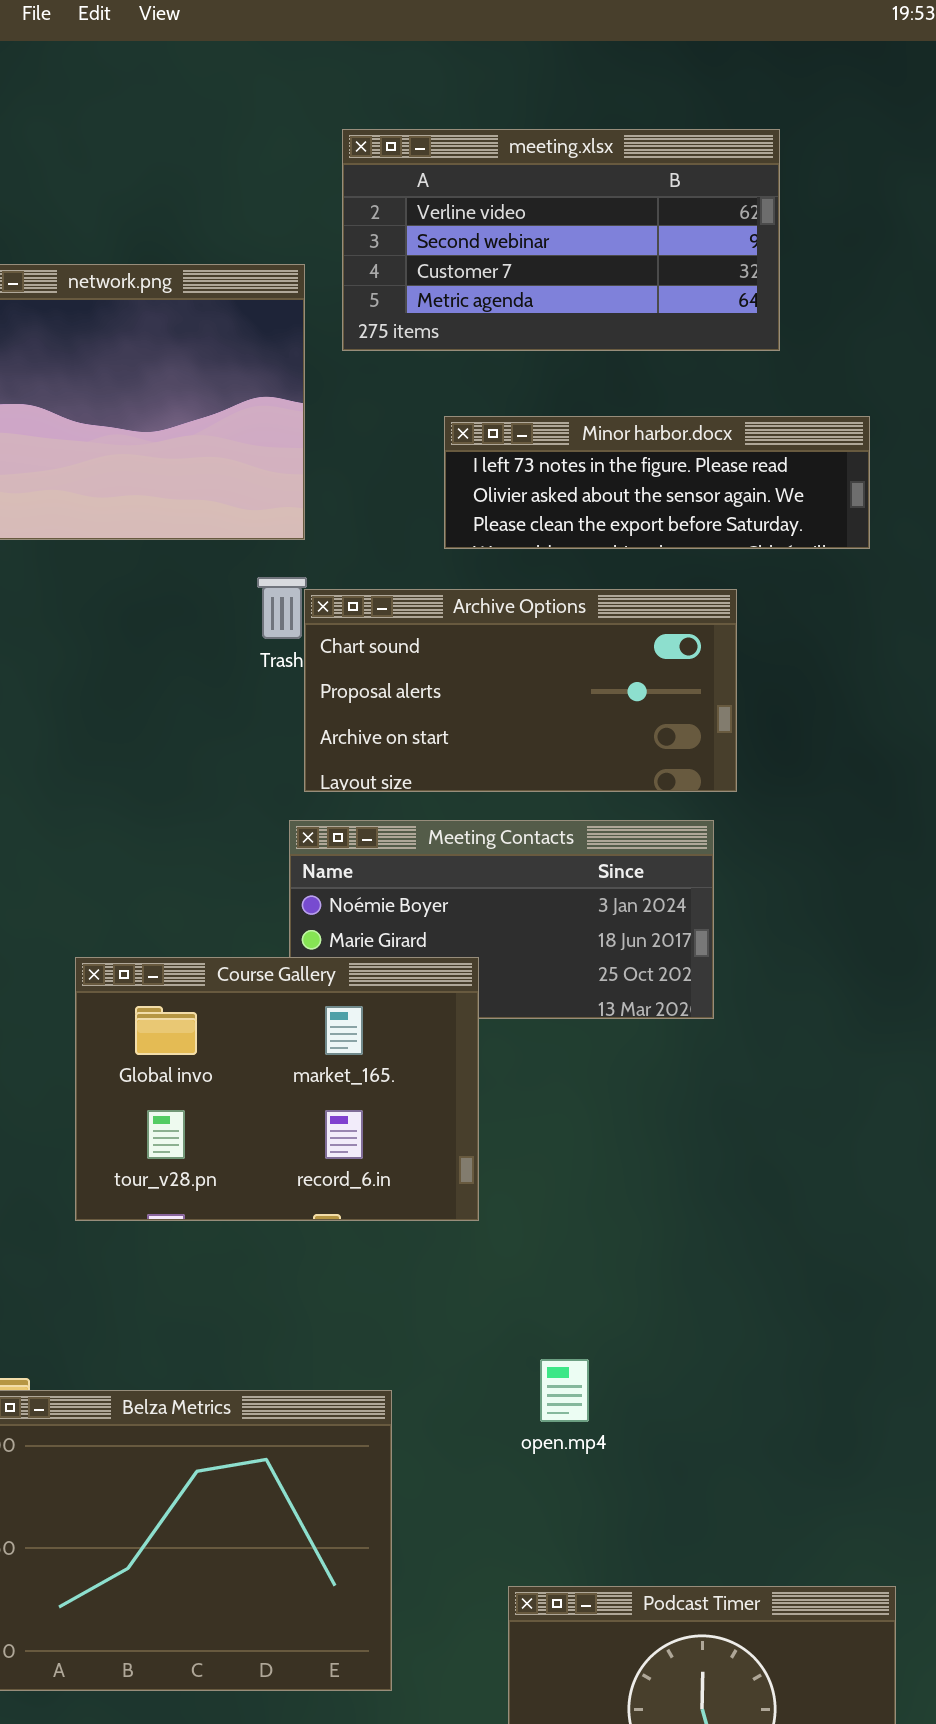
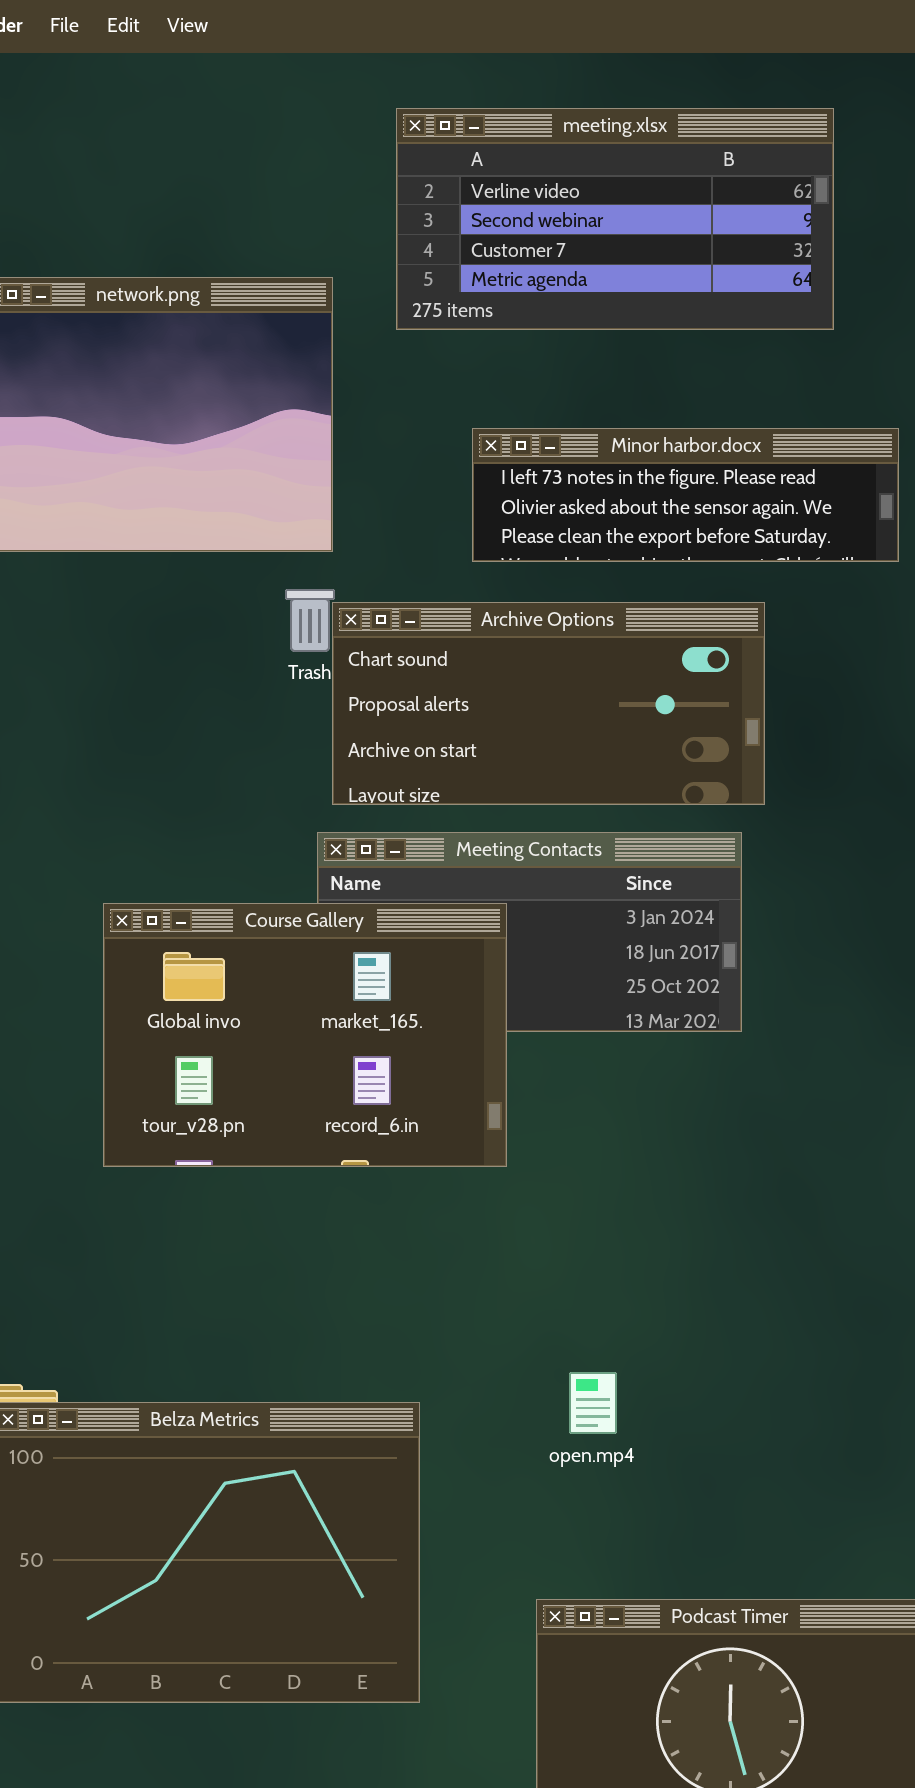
meeting.xlsx: [342,129,780,351] -> [396,108,834,330], moved
Course Gallery: [75,957,479,1221] -> [103,903,507,1167], moved

